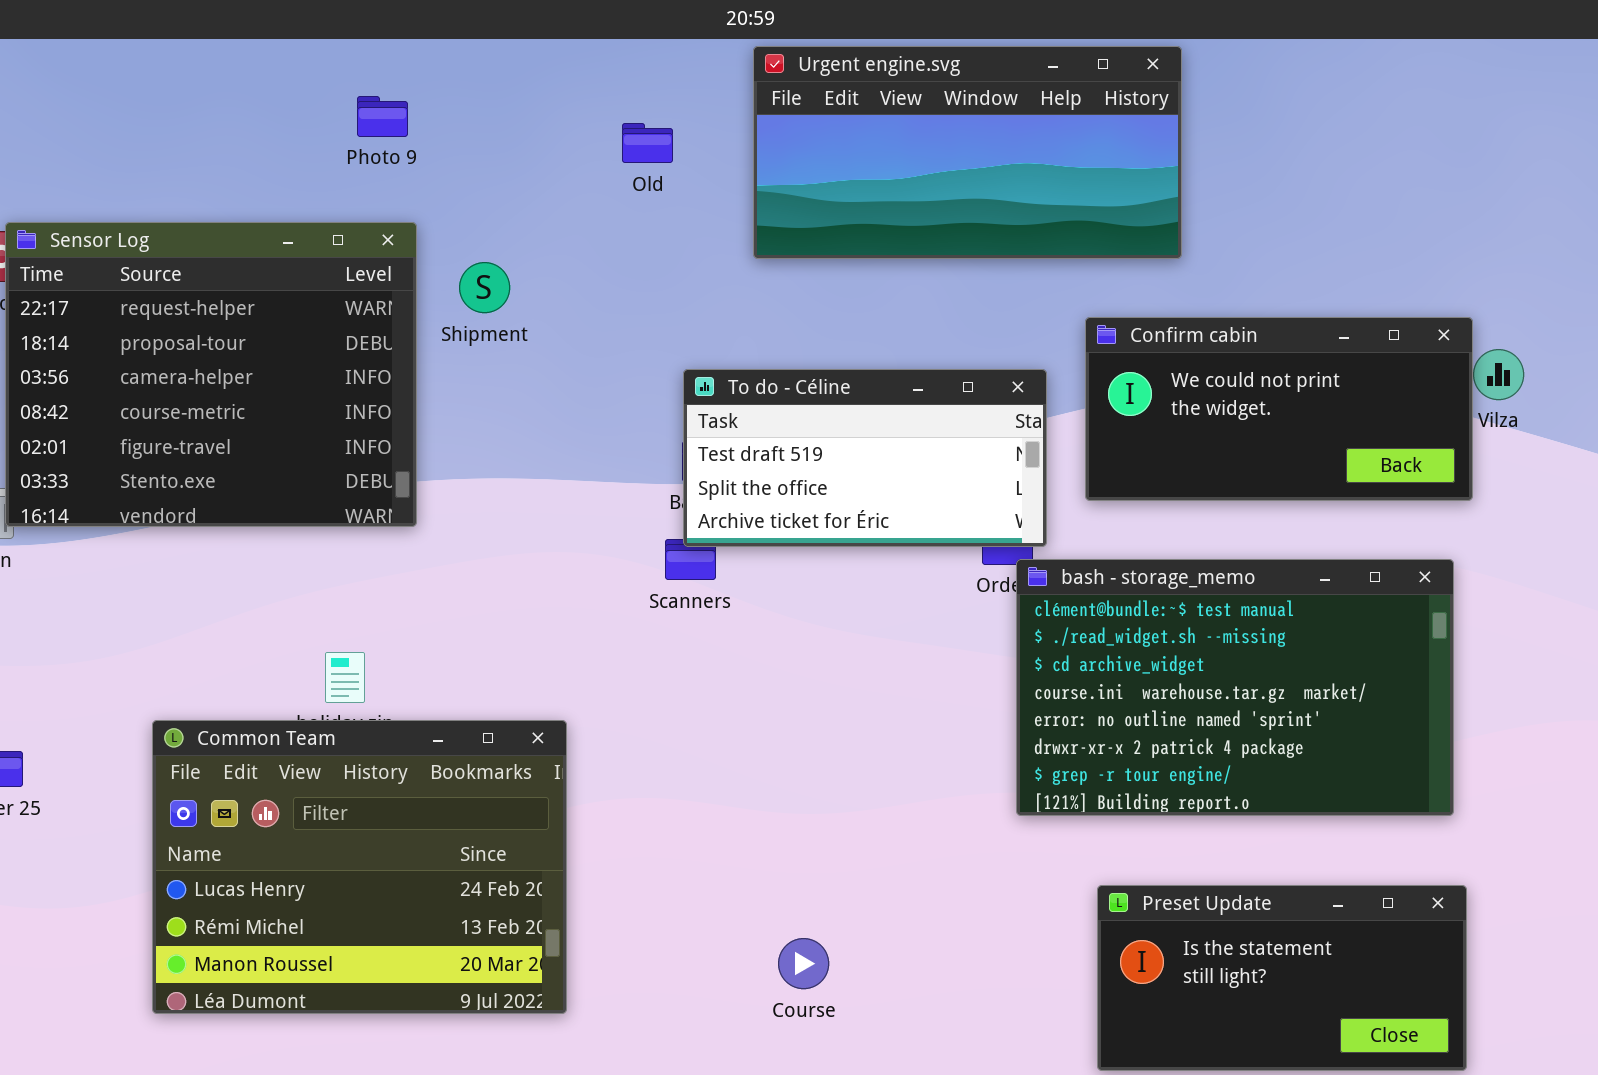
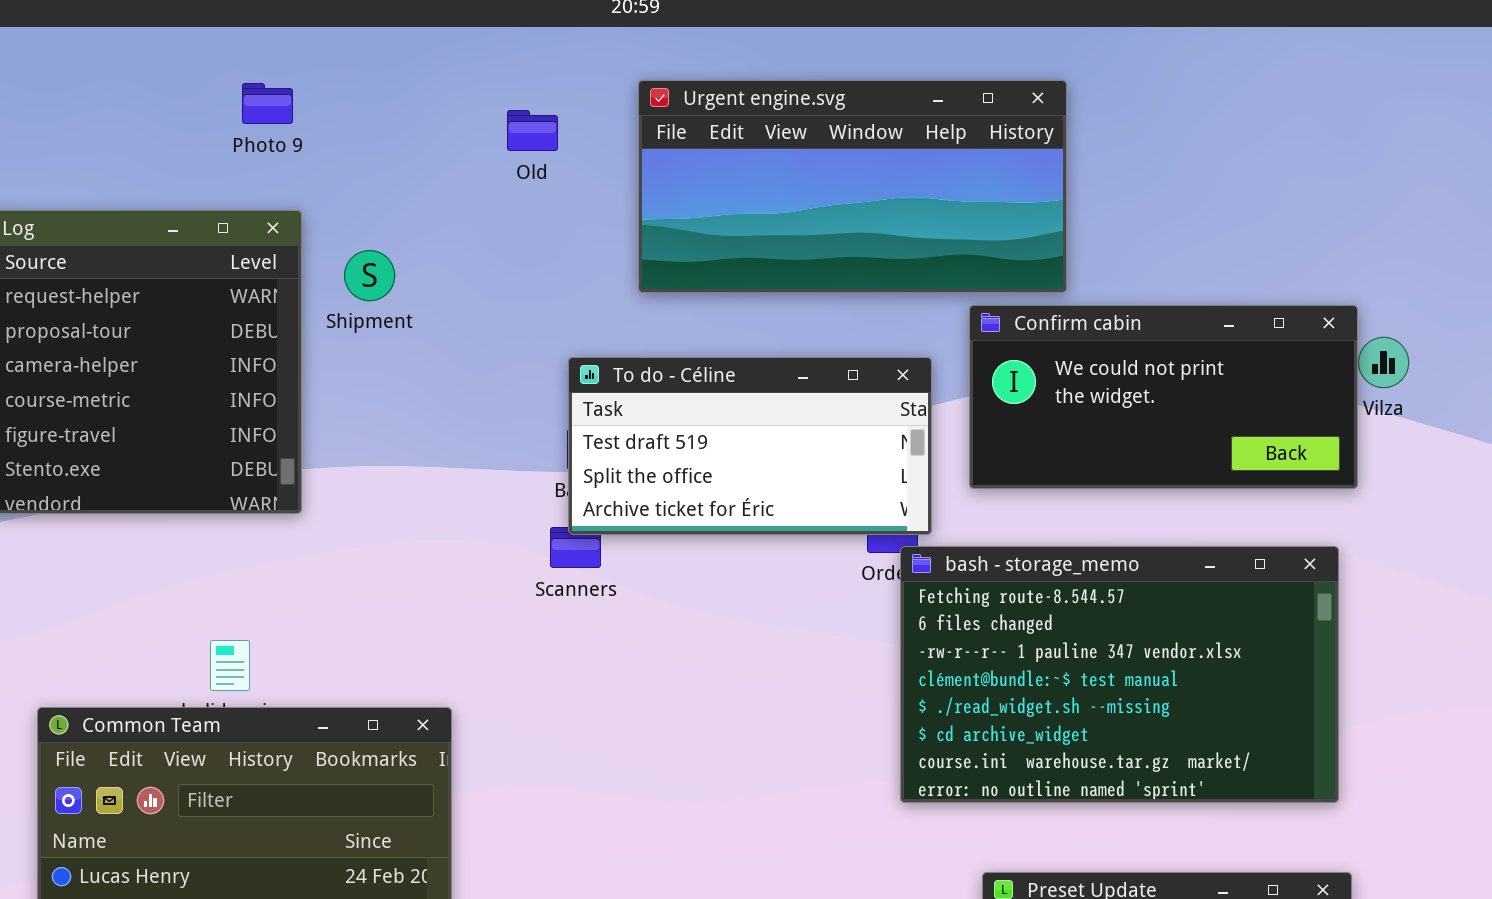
Urgent engine.svg: [753,46,1182,259] -> [638,80,1067,293], moved
bash - storage_memo: [1016,559,1454,816] -> [900,546,1339,803], scrolled up 3 rows

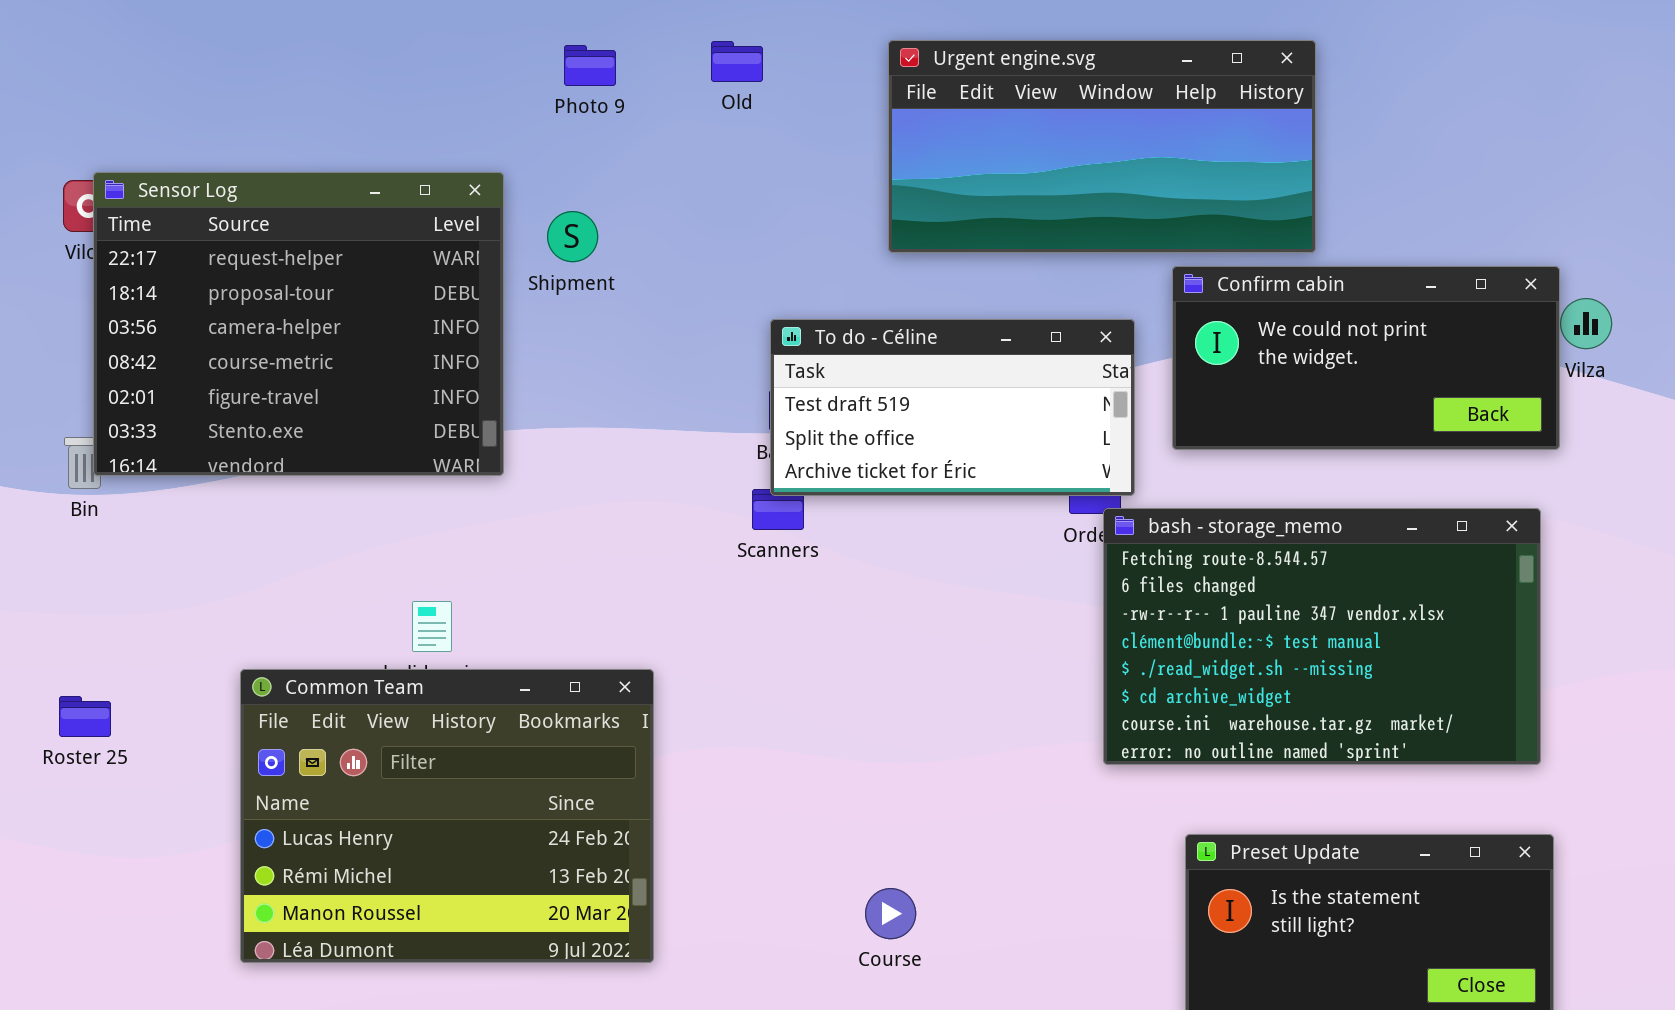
Urgent engine.svg: [638,80,1067,293] -> [888,40,1316,253], moved
Photo 9: [242,83,293,124] -> [564,45,616,86], moved
Old: [507,110,558,151] -> [711,41,763,82], moved

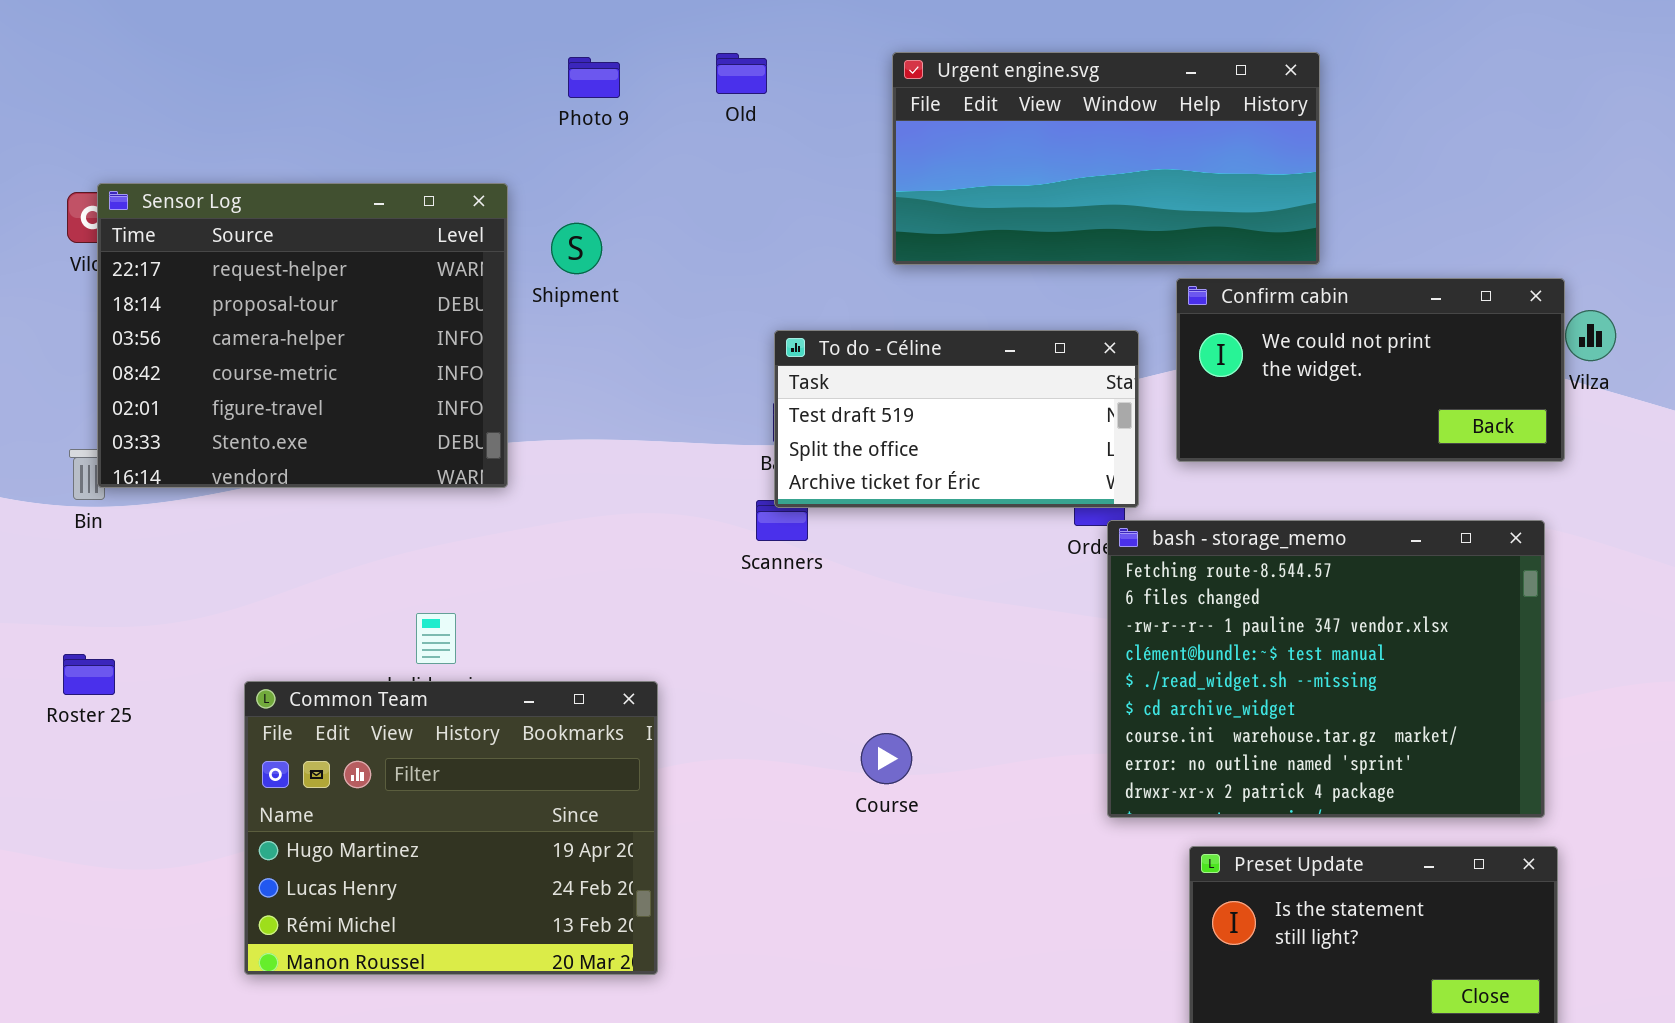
bash - storage_memo: [1103,508,1541,765] -> [1107,520,1545,818], resized
Common Team: [240,669,654,963] -> [244,681,658,975], scrolled up 1 row
Roster 25: [59,696,111,737] -> [63,654,115,695], moved
Course: [865,888,916,939] -> [861,733,912,784], moved

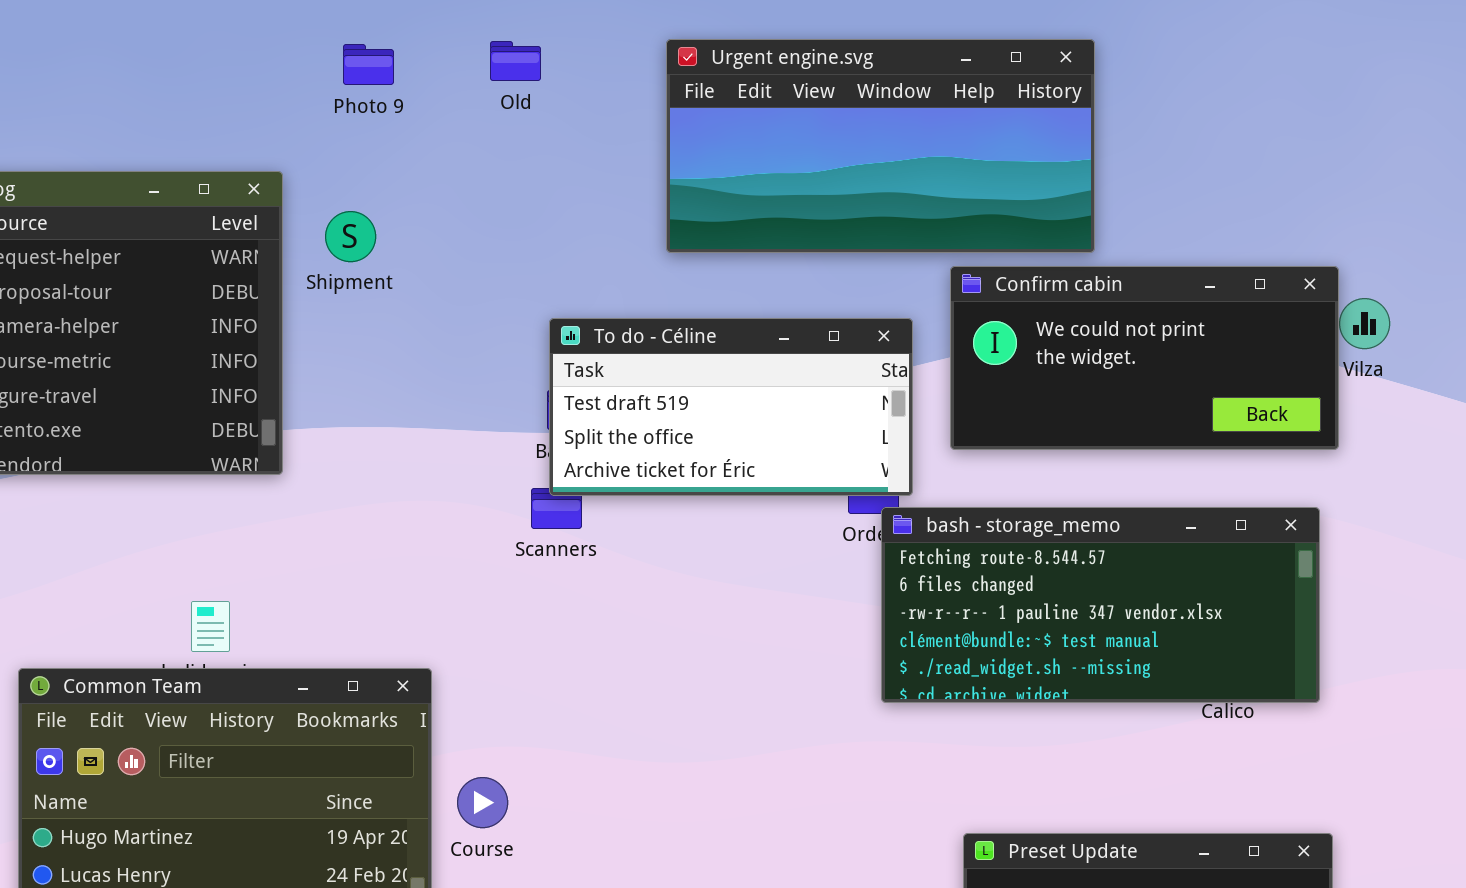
bash - storage_memo: [1107,520,1545,818] -> [881,507,1320,703], resized
Course: [861,733,912,784] -> [457,777,508,828], moved

